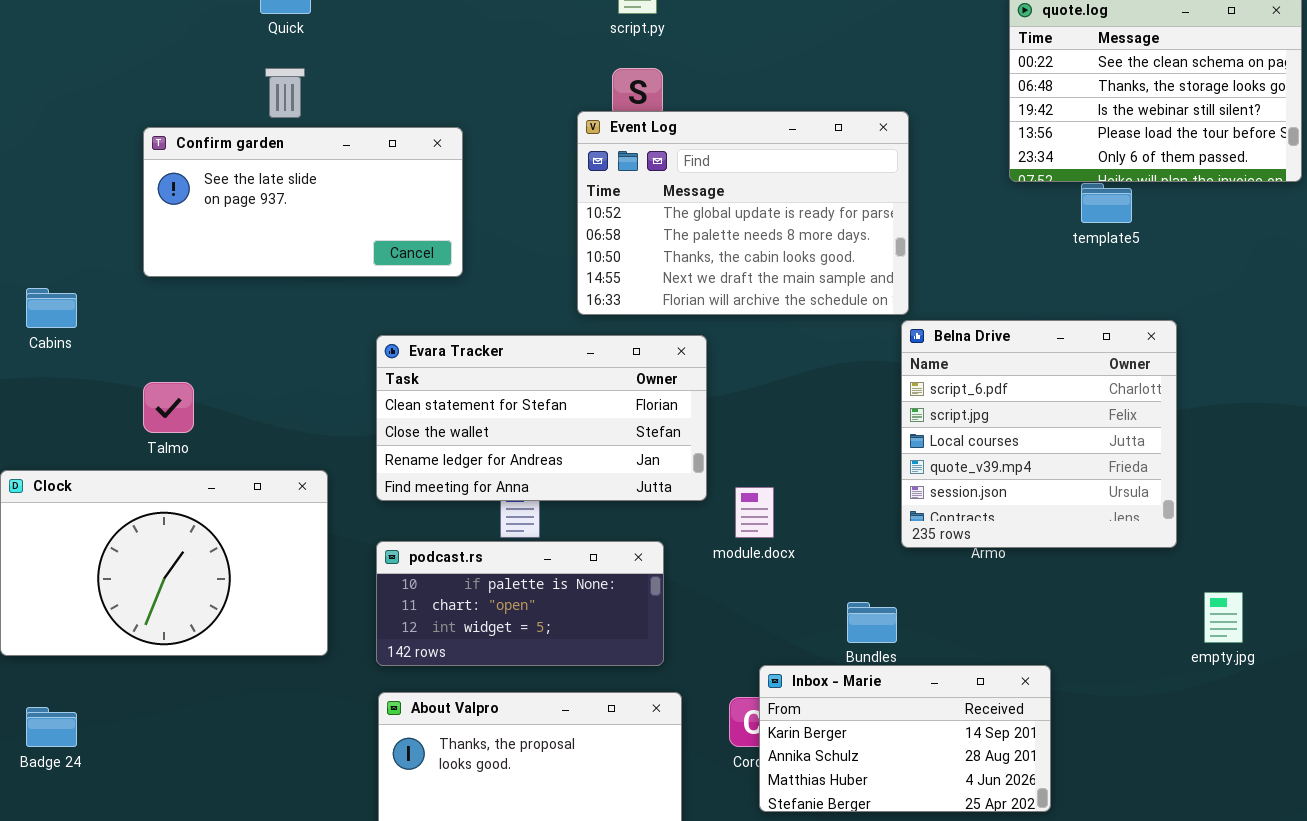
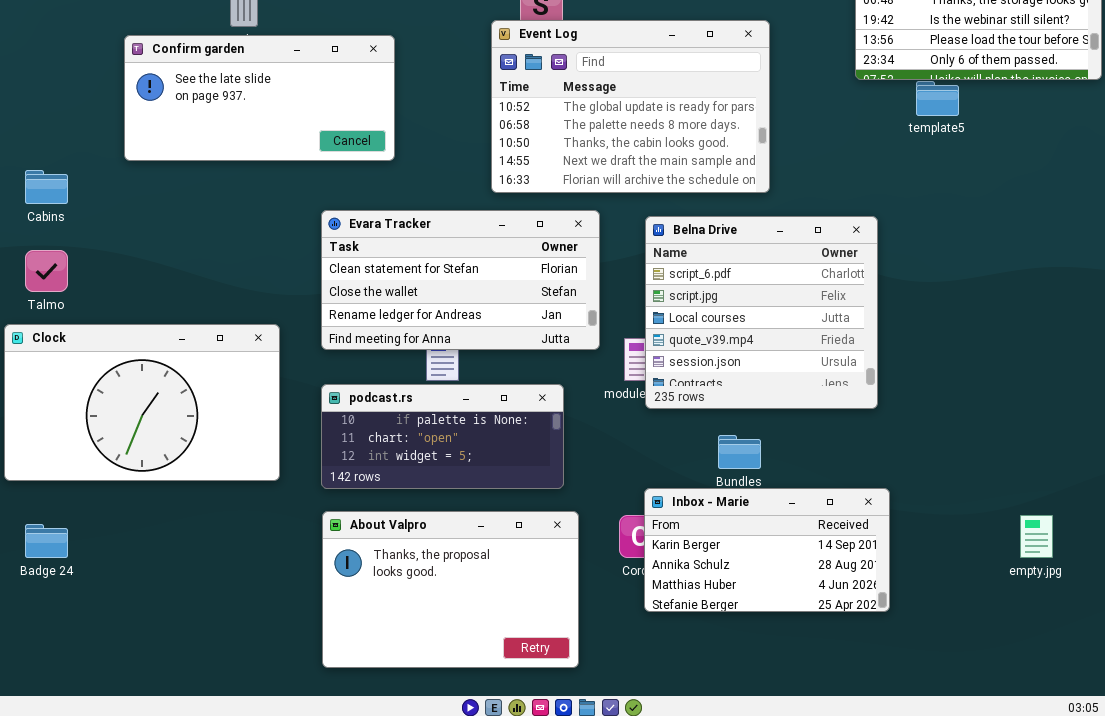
Belna Drive: [901,320,1177,548] -> [645,216,878,409], moved
Talmo: [143,382,194,433] -> [25,250,68,292], moved
empty.jpg: [1204,592,1243,643] -> [1020,515,1053,558], moved

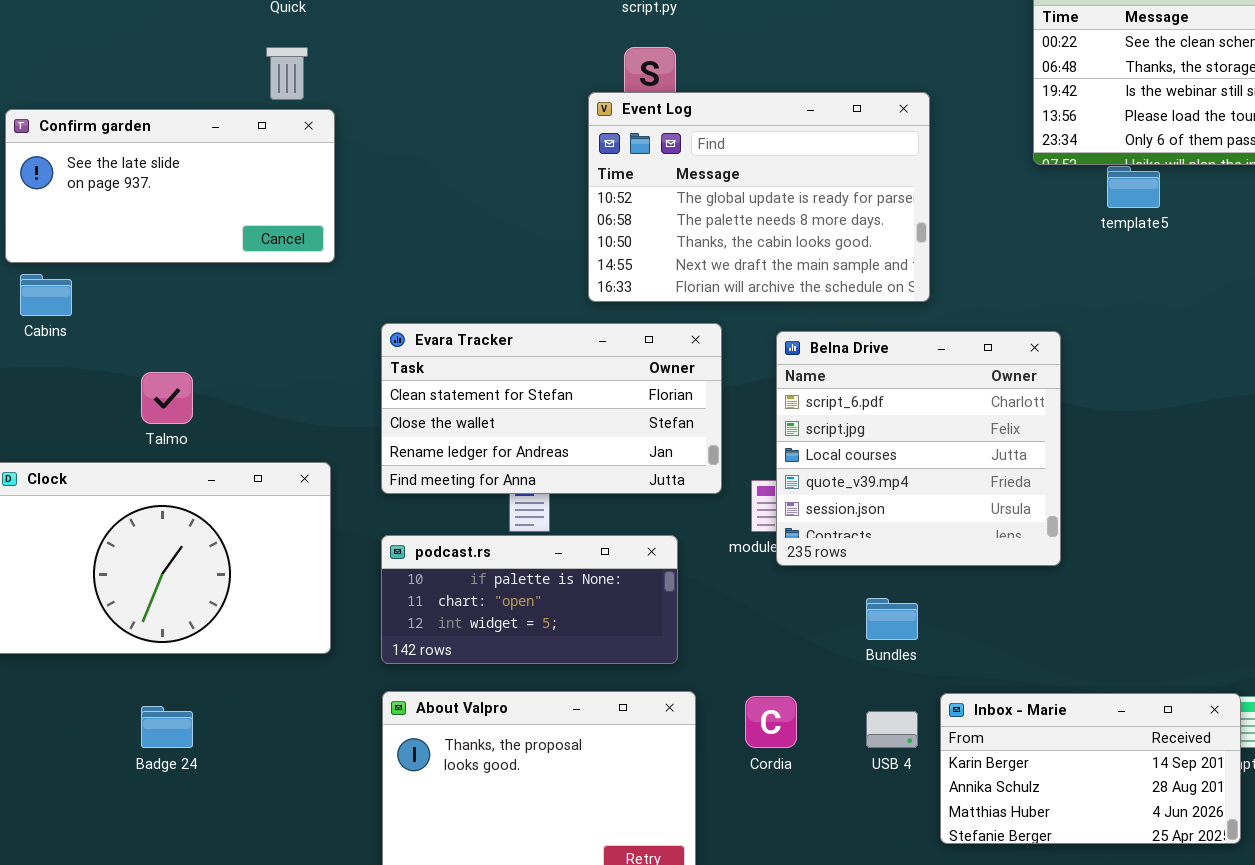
Confirm garden: [124,35,395,161] -> [5,109,335,263], moved
Talmo: [25,250,68,292] -> [141,372,193,424], moved
Inbox - Marie: [644,488,890,612] -> [940,693,1241,844], moved
Badge 24: [25,524,68,558] -> [141,706,193,748], moved

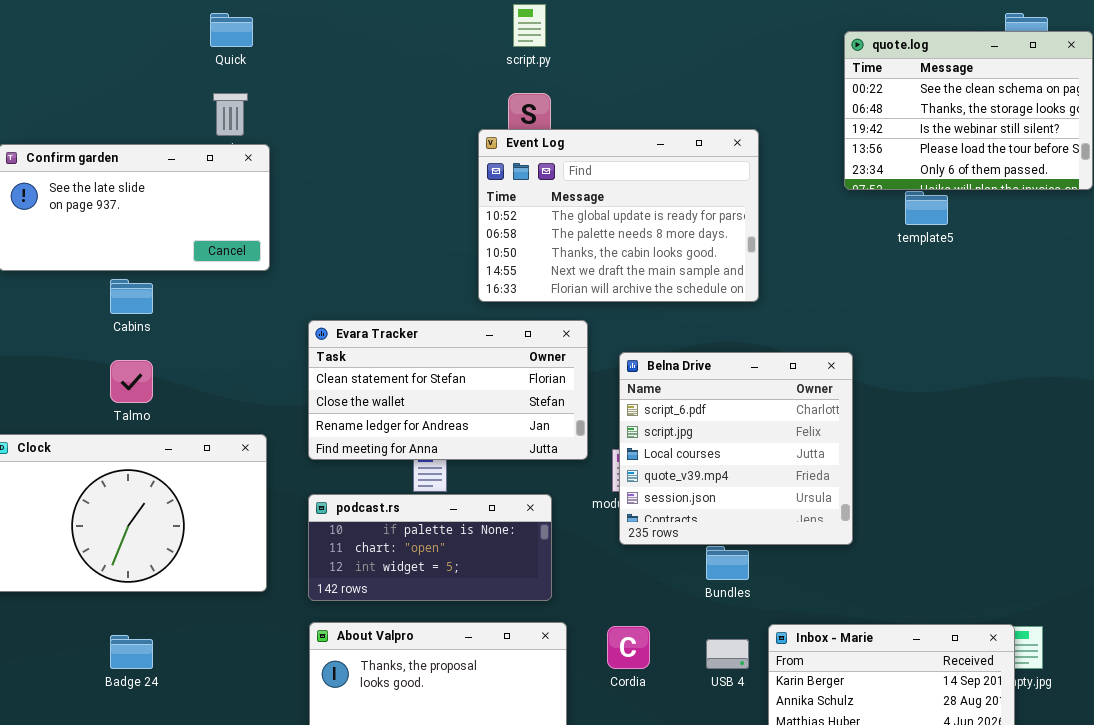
Cabins: [20,274,72,316] -> [110,279,153,314], moved
Belna Drive: [776,331,1061,566] -> [619,352,853,545], moved

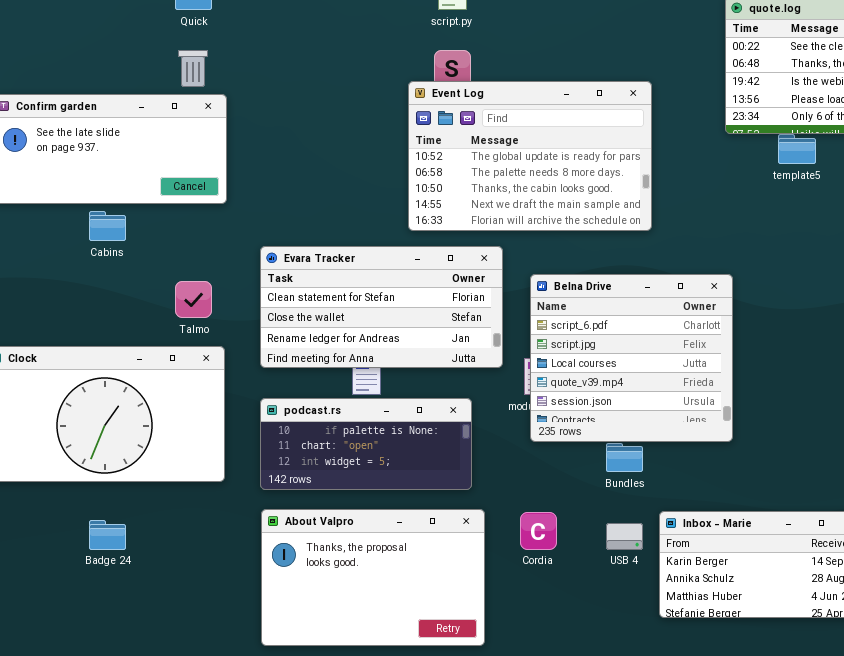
Talmo: [110,360,153,403] -> [175,281,212,318], moved

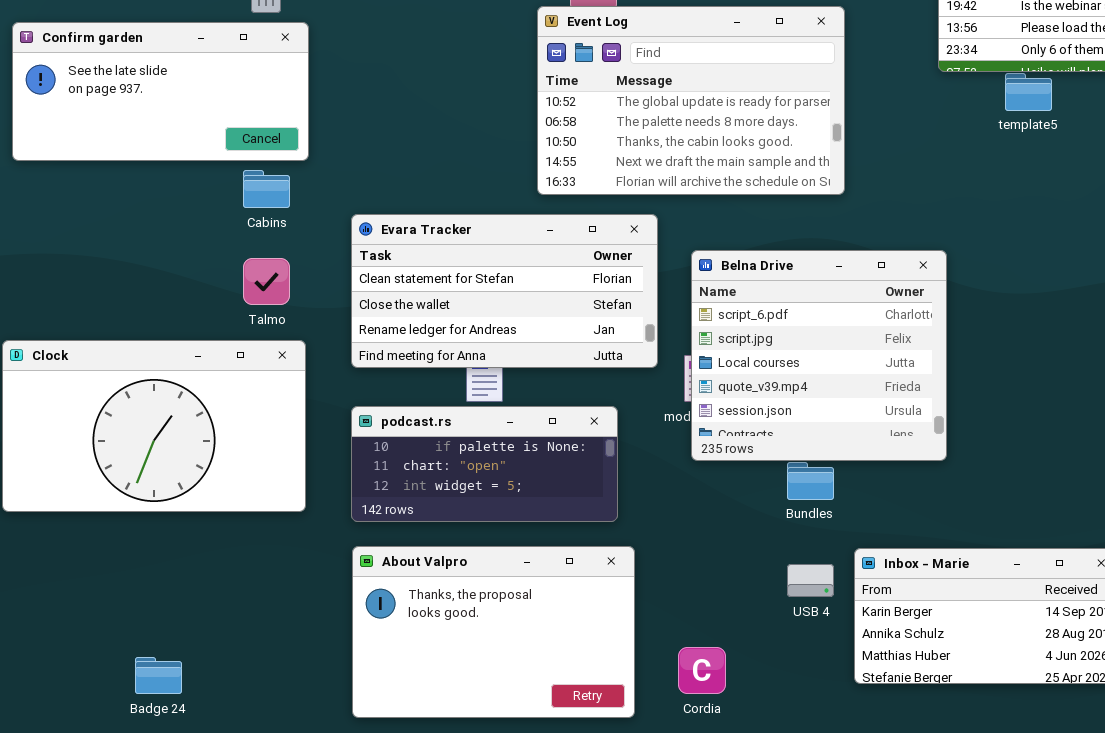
Cabins: [89,211,126,241] -> [243,170,290,208], moved
Cordia: [520,512,557,550] -> [678,647,726,694], moved
Badge 24: [89,520,126,550] -> [135,657,182,694], moved

